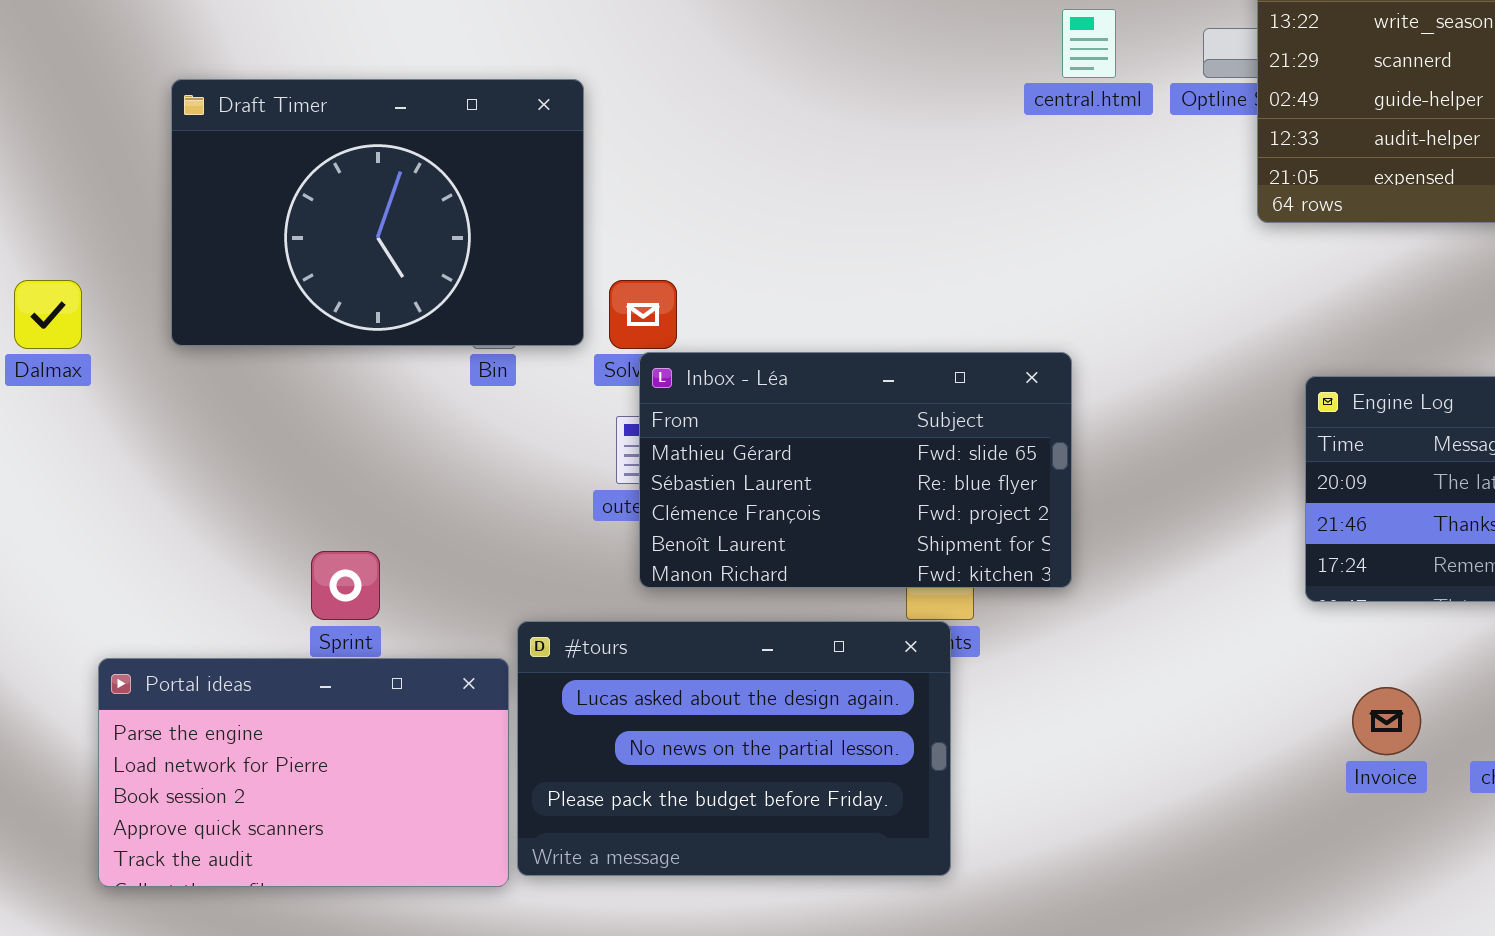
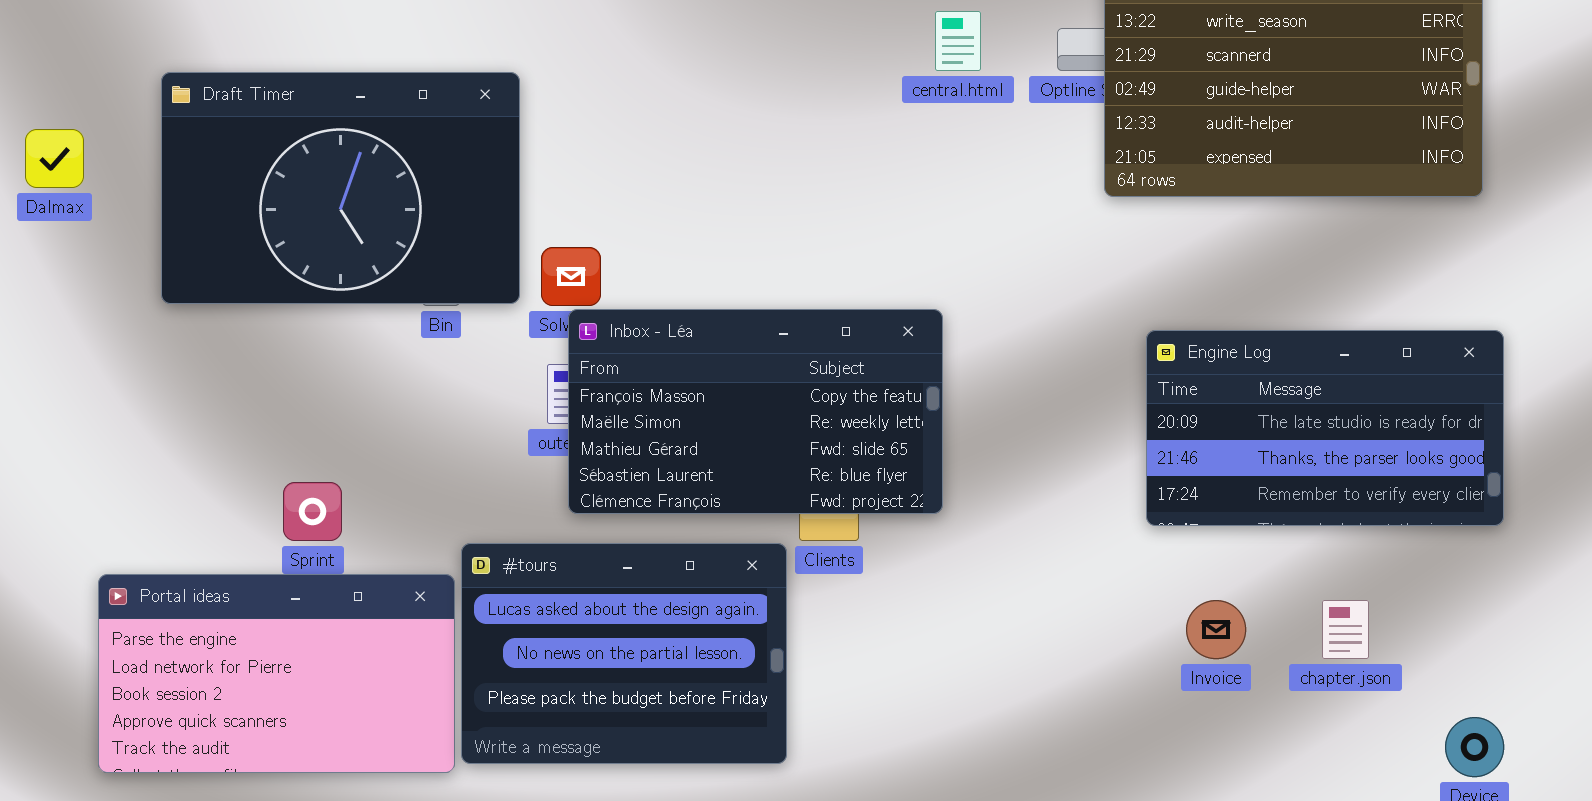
Dalmax: [14,280,82,349] -> [25,129,84,188], moved
Inbox - Léa: [639,352,1072,588] -> [568,309,943,514], scrolled up 2 rows
#tours: [517,621,951,876] -> [461,543,787,764], resized

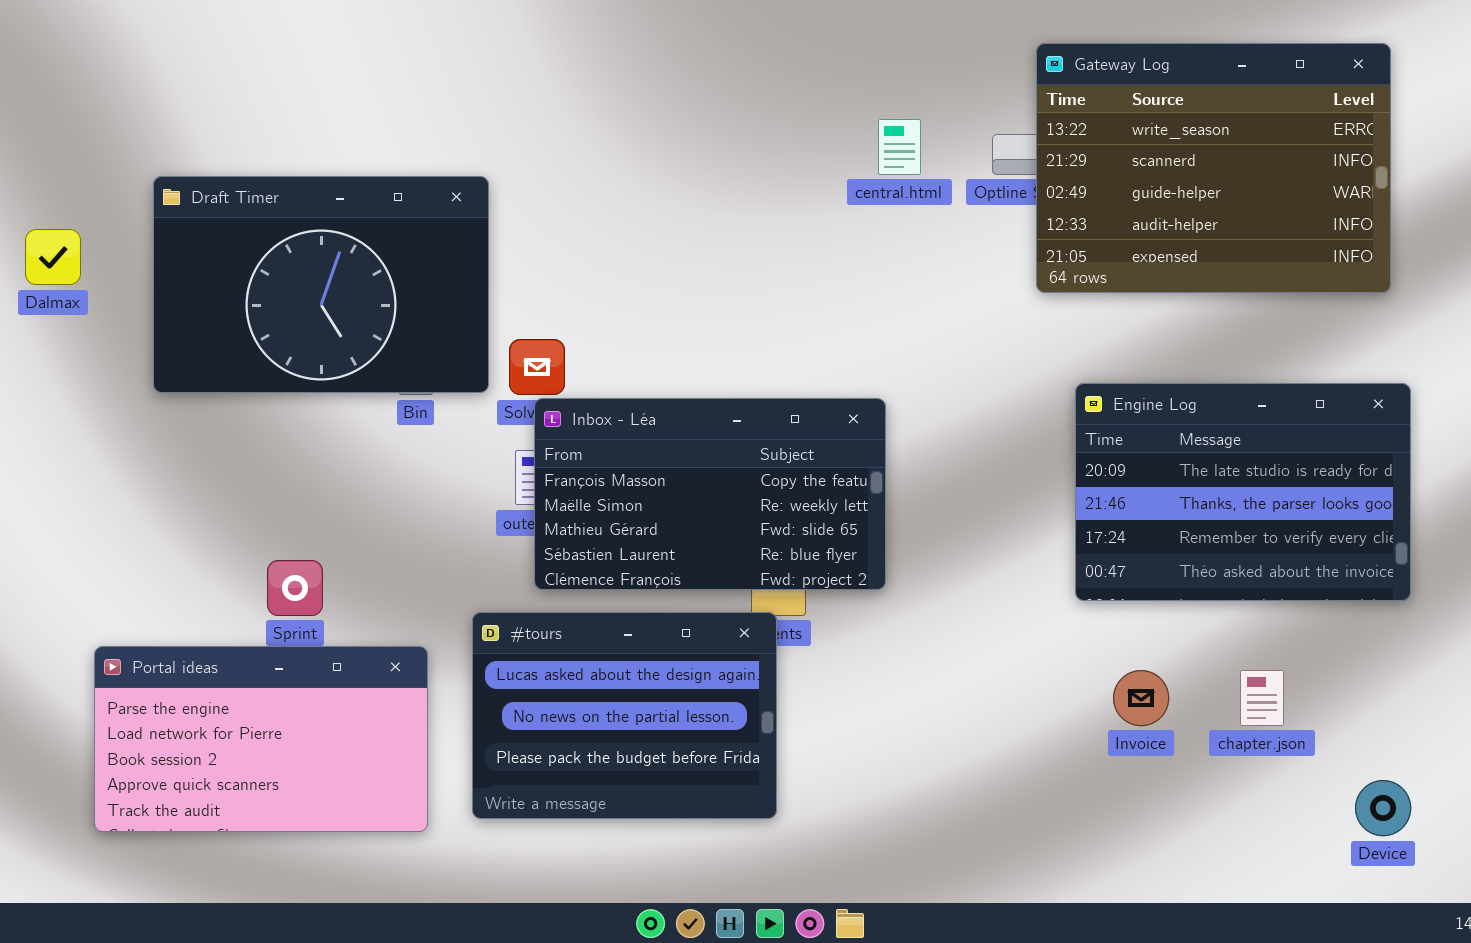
Engine Log: [1146,330,1504,526] -> [1075,383,1411,601], resized
#tours: [461,543,787,764] -> [472,612,777,819], moved

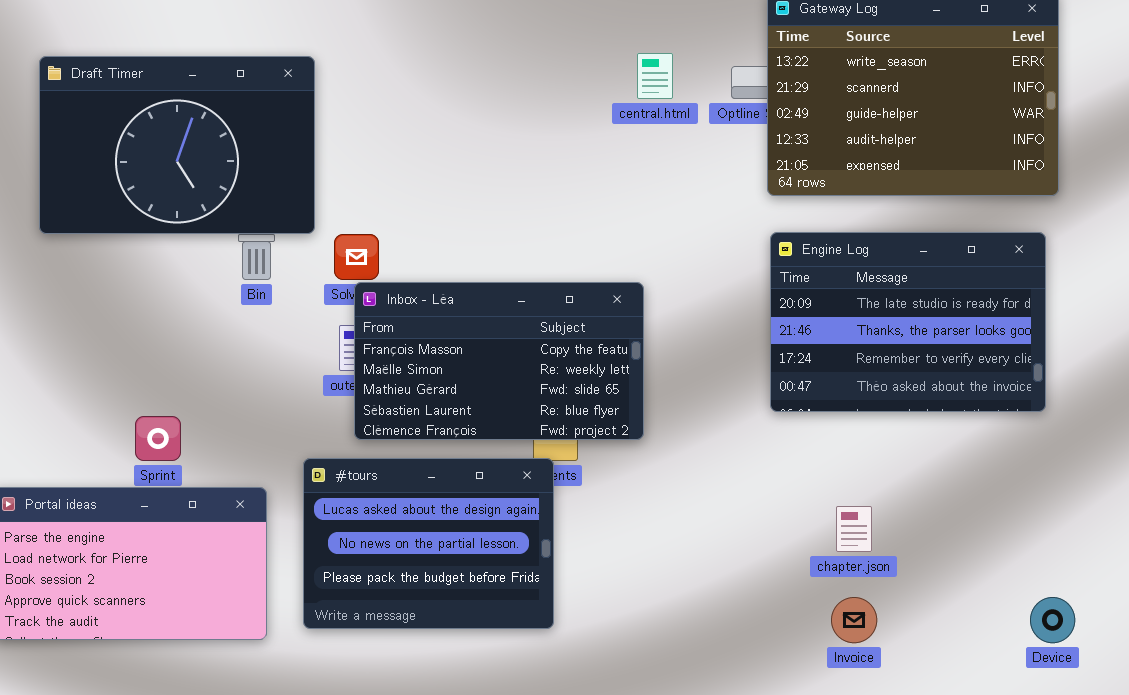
Draft Timer: [153,176,489,393] -> [39,56,315,234], moved
Engine Log: [1075,383,1411,601] -> [770,232,1046,412], moved
Invoice: [1113,670,1169,726] -> [831,597,877,643], moved
chapter.json: [1240,670,1284,726] -> [836,506,872,552], moved

